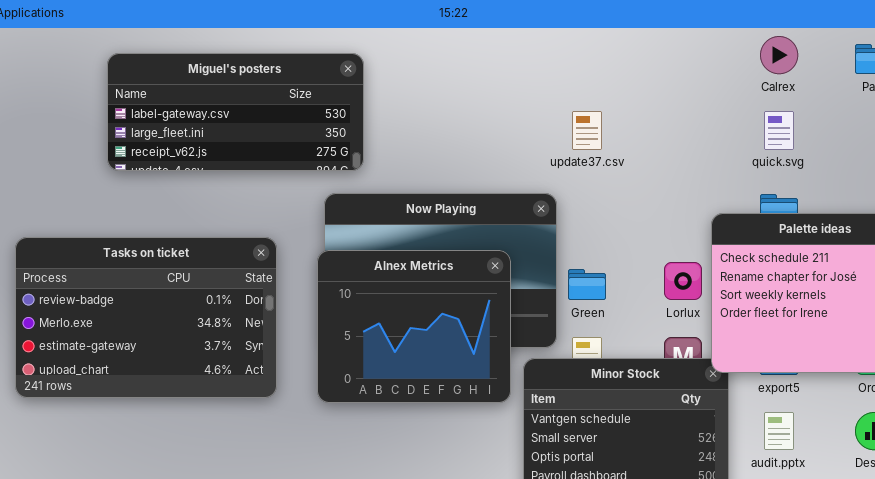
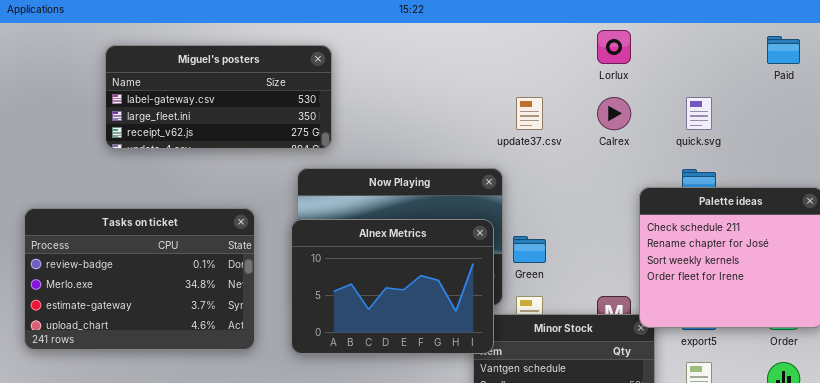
Calrex: [760,36,798,74] -> [597,97,631,130], moved
Alnex Metrics: [317,250,511,403] -> [291,219,494,354], resized
Lorlux: [664,262,702,300] -> [597,30,631,64], moved

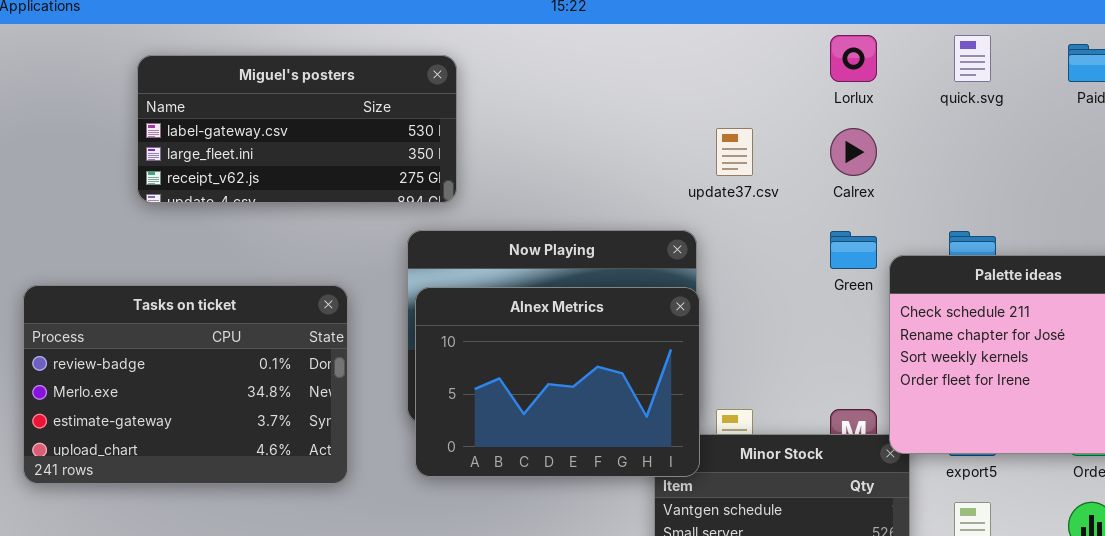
quick.svg: [686,97,712,130] -> [954,35,991,82], moved
Alnex Metrics: [291,219,494,354] -> [415,287,700,477], moved
Green: [513,236,546,263] -> [830,231,877,269], moved

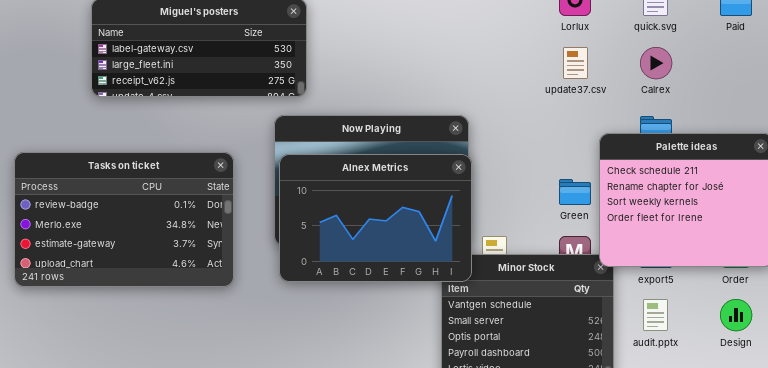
update37.csv: [716,128,753,176] -> [563,47,588,79], moved
Calrex: [830,128,877,176] -> [640,47,672,79], moved
Green: [830,231,877,269] -> [559,179,591,205], moved

